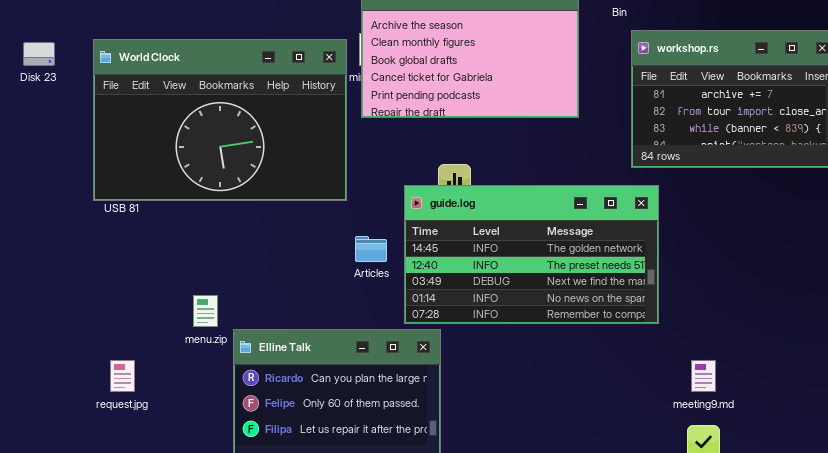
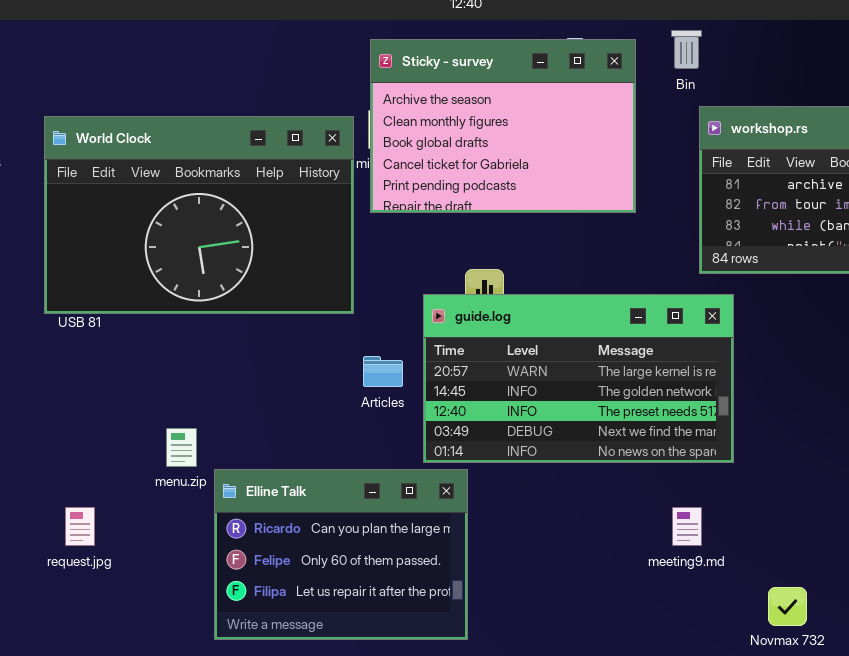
guide.log: [404,185,659,324] -> [423,294,734,463], scrolled up 1 row
meeting9.md: [691,360,716,392] -> [672,507,702,546], moved

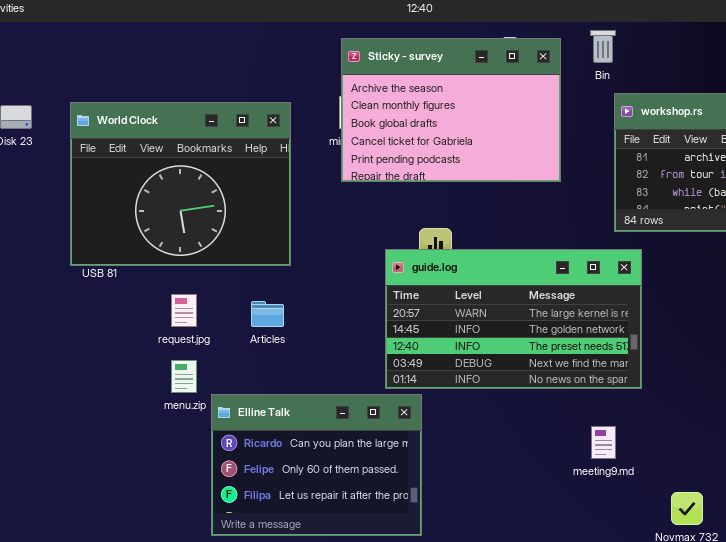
World Clock: [44,116,354,314] -> [70,102,291,266], resized
Articles: [363,356,403,387] -> [251,301,284,327], moved
request.jpg: [65,507,95,546] -> [171,294,197,327], moved

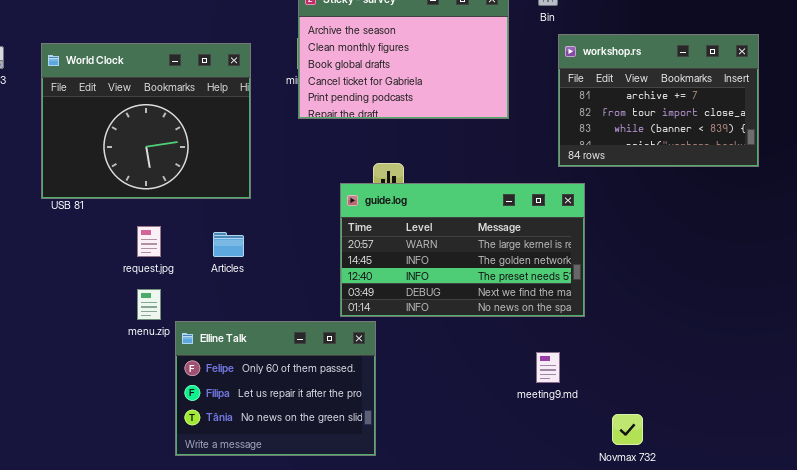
Elline Talk: [211,394,422,536] -> [175,321,376,456], scrolled down 1 row

